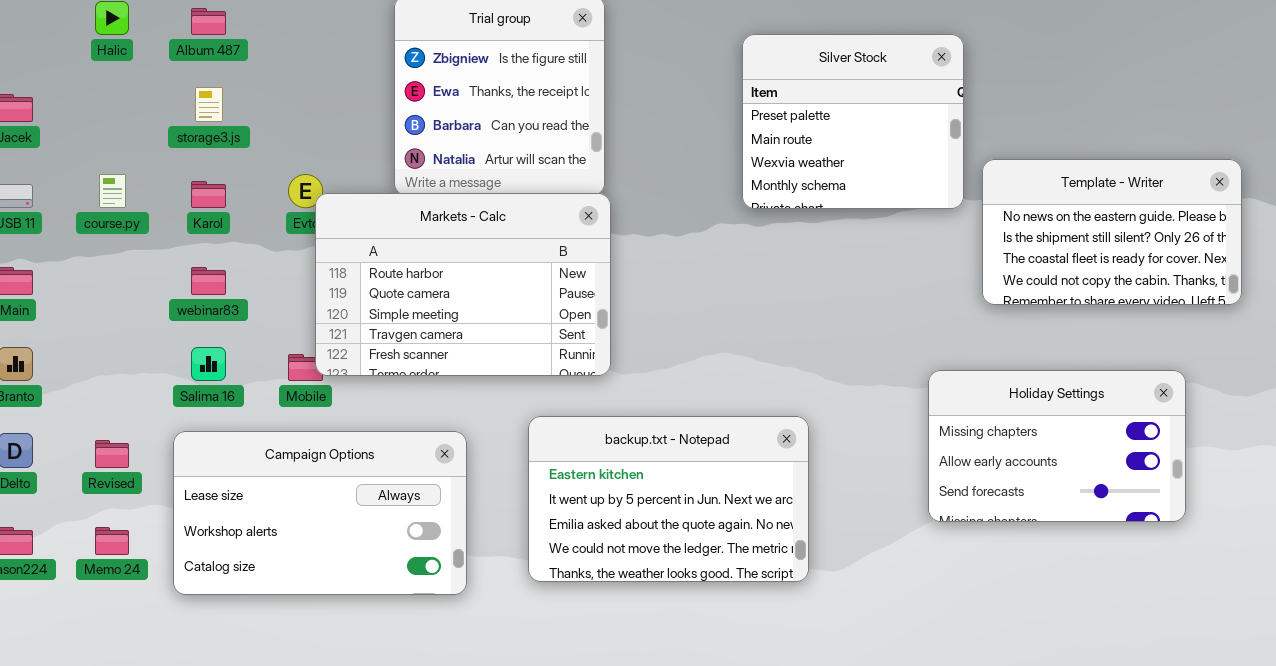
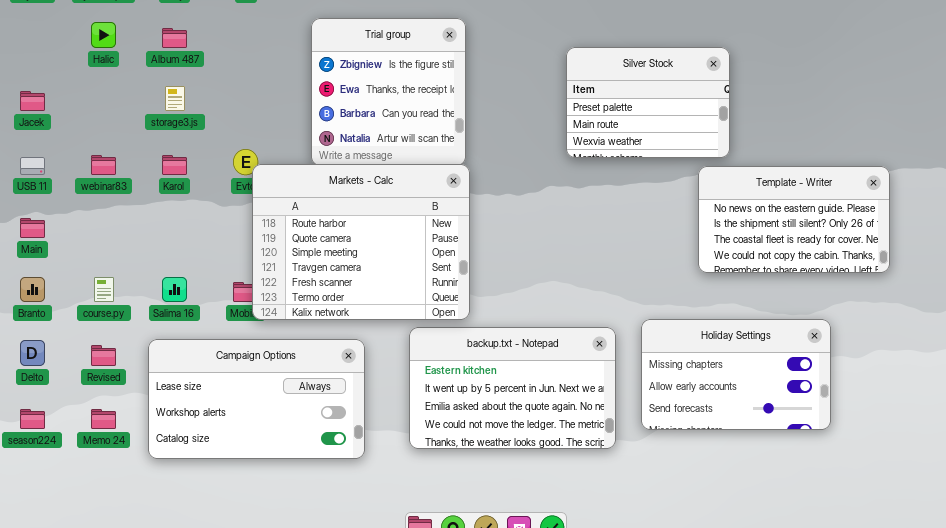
Silver Stock: [742,34,964,209] -> [566,47,730,158], resized
Template - Writer: [982,159,1242,305] -> [698,166,890,273], moved
course.py: [99,174,126,208] -> [94,277,114,302], moved
Markets - Calc: [315,193,611,376] -> [252,164,470,320], resized
webinar83: [191,267,226,295] -> [91,155,116,175], moved
Holiday Settings: [928,370,1186,522] -> [641,319,831,430], moved

